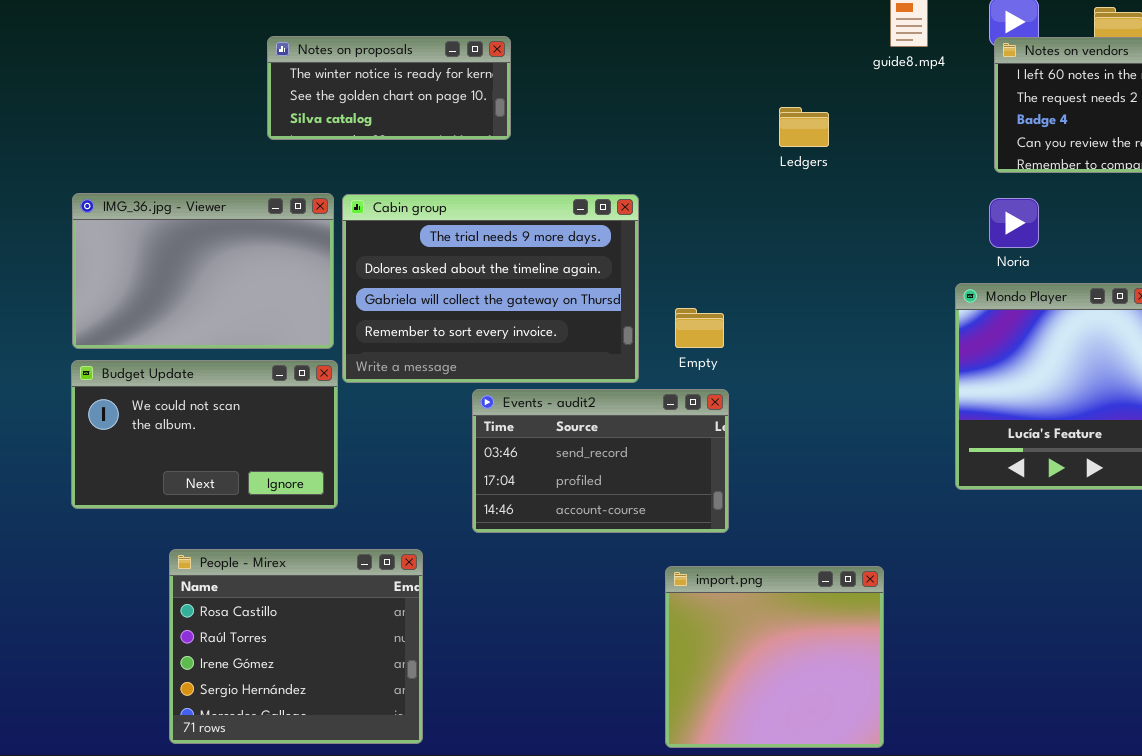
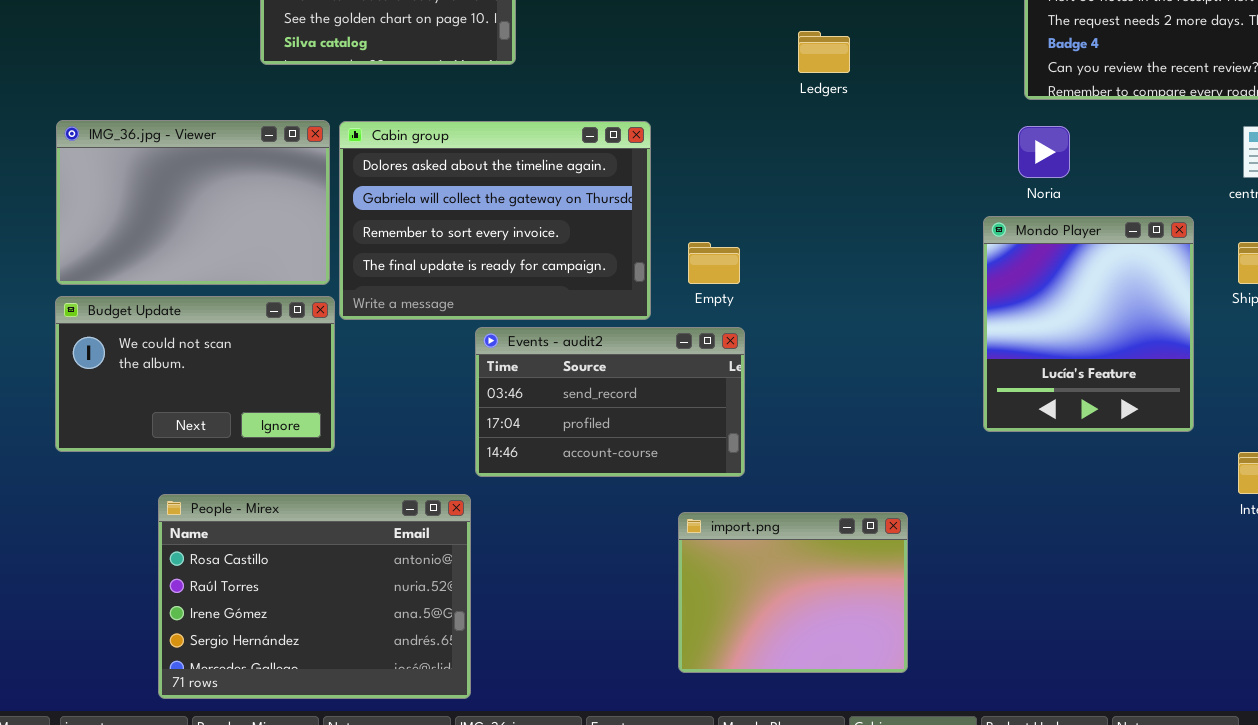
Cabin group: [342,194,639,383] -> [339,121,651,320], scrolled down 1 row
People - Mirex: [169,549,423,744] -> [158,494,471,699], resized
import.png: [665,566,884,748] -> [678,512,908,673], resized

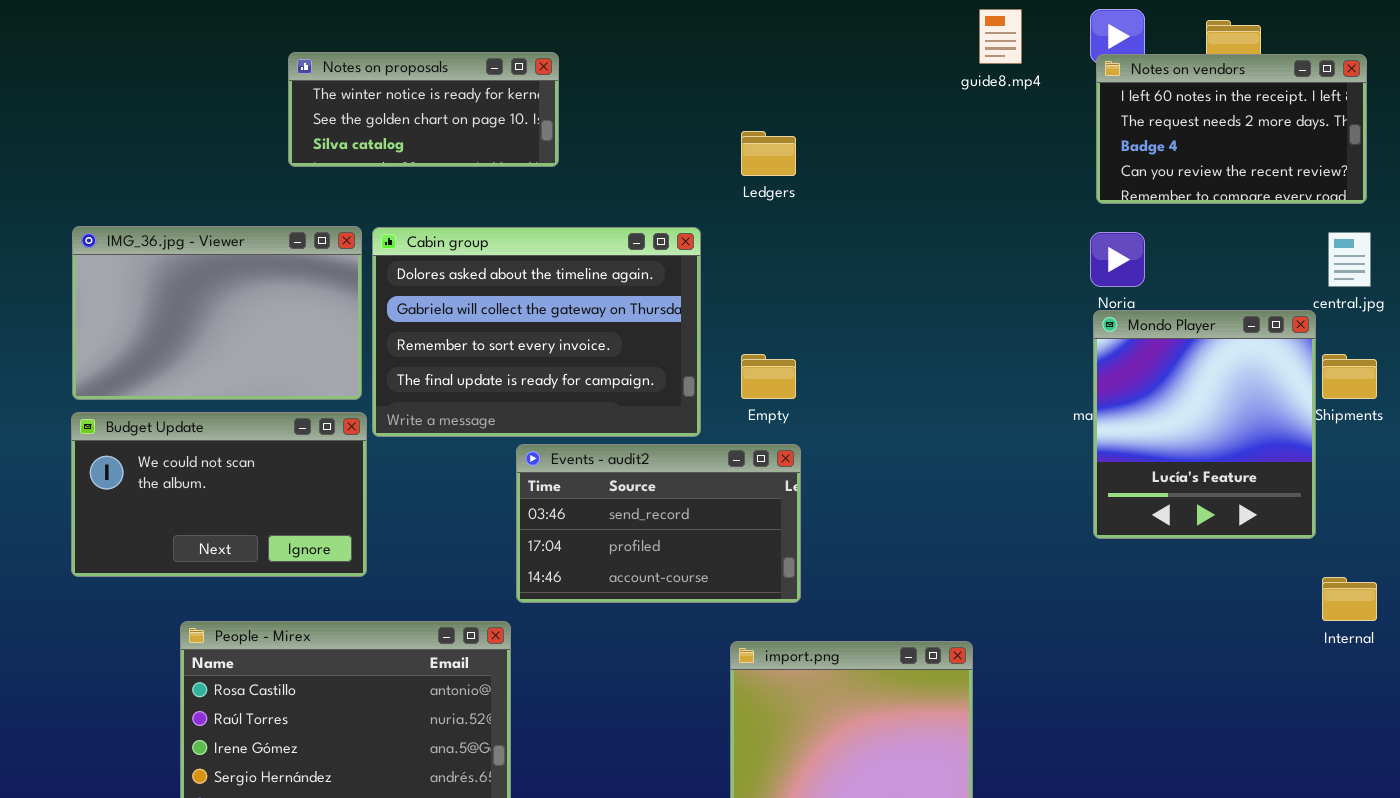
Ledgers: [798,31,850,73] -> [741,131,796,176], moved
Mondo Player: [983,216,1194,432] -> [1093,310,1316,539], moved

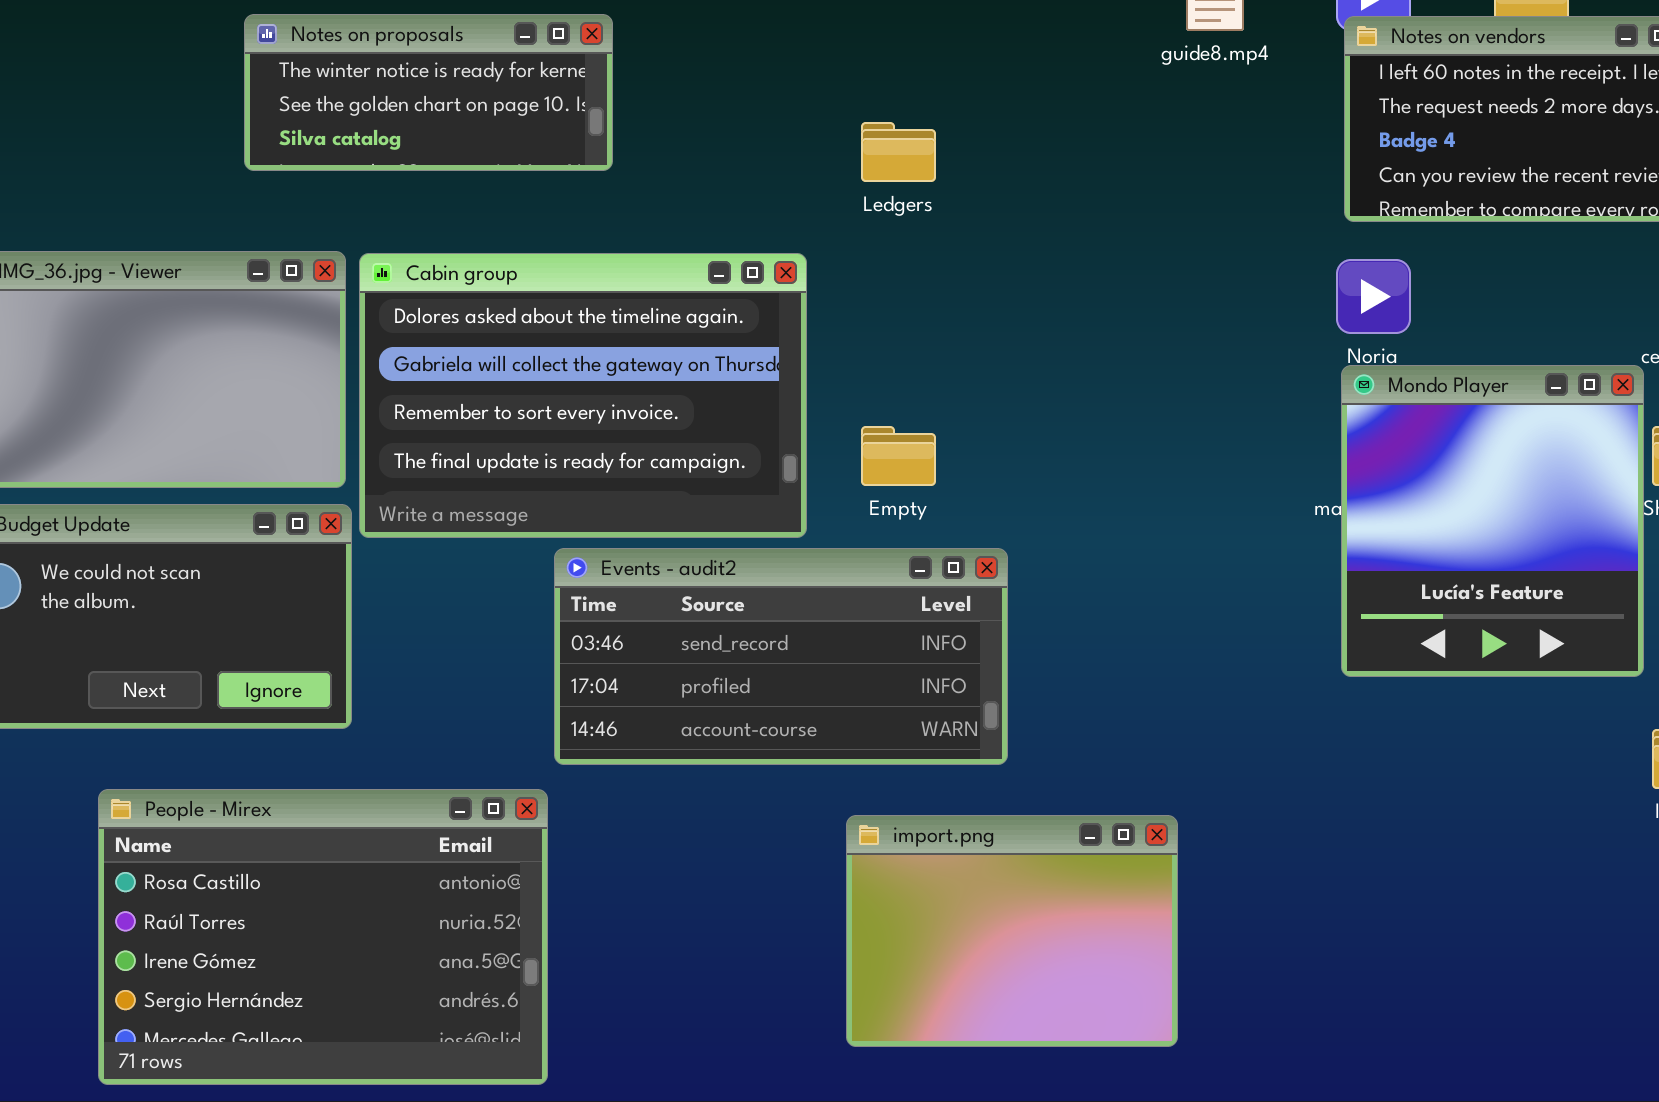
Events - audit2: [516,444,801,603] -> [554,548,1008,765], resized

